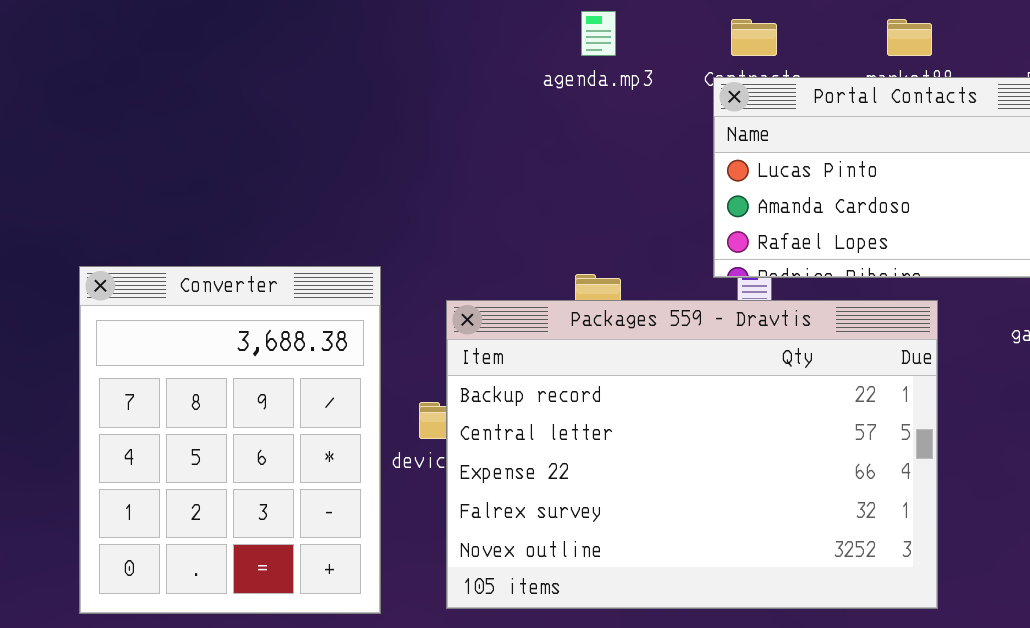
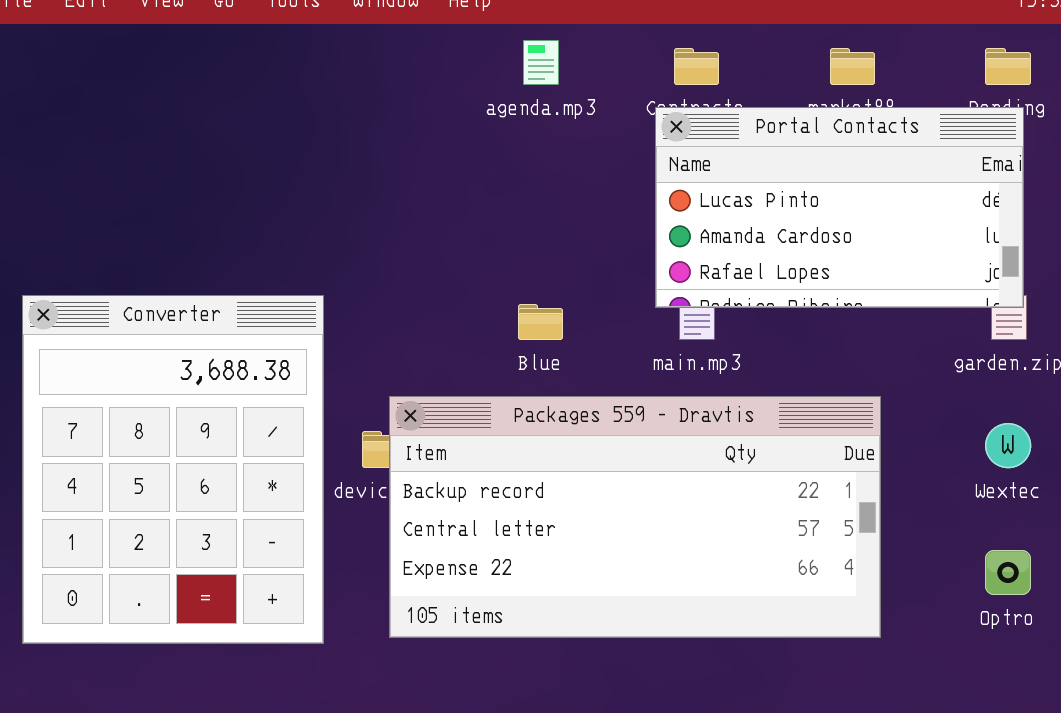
Packages 559 - Dravtis: [446,300,938,609] -> [389,396,881,638], resized

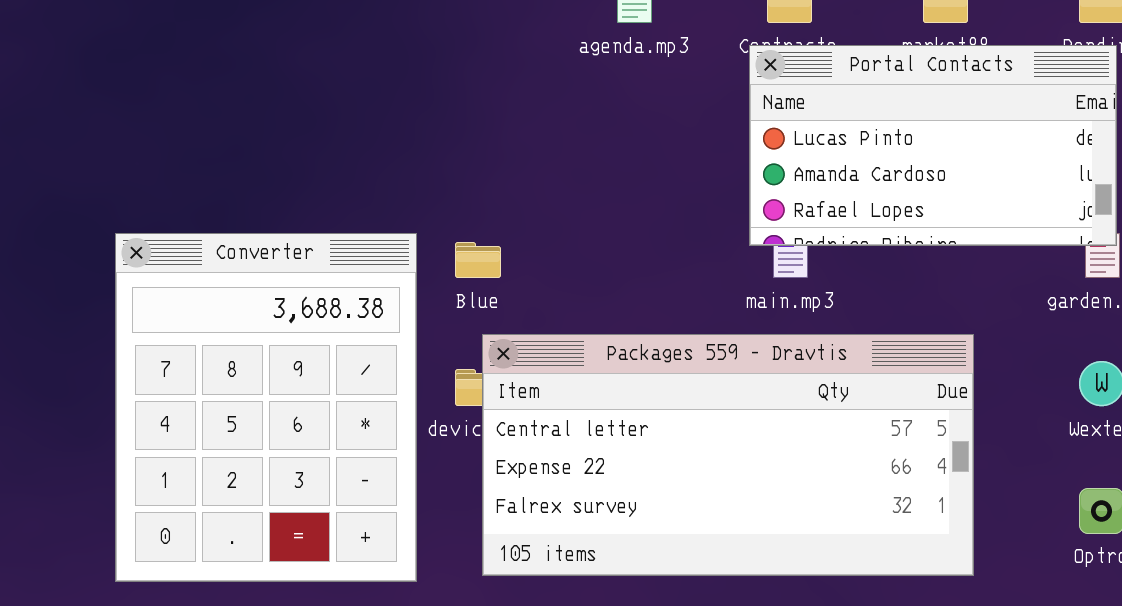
Blue: [518,304,563,340] -> [455,242,501,278], moved
Packages 559 - Dravtis: [389,396,881,638] -> [482,334,974,576], scrolled down 1 row

